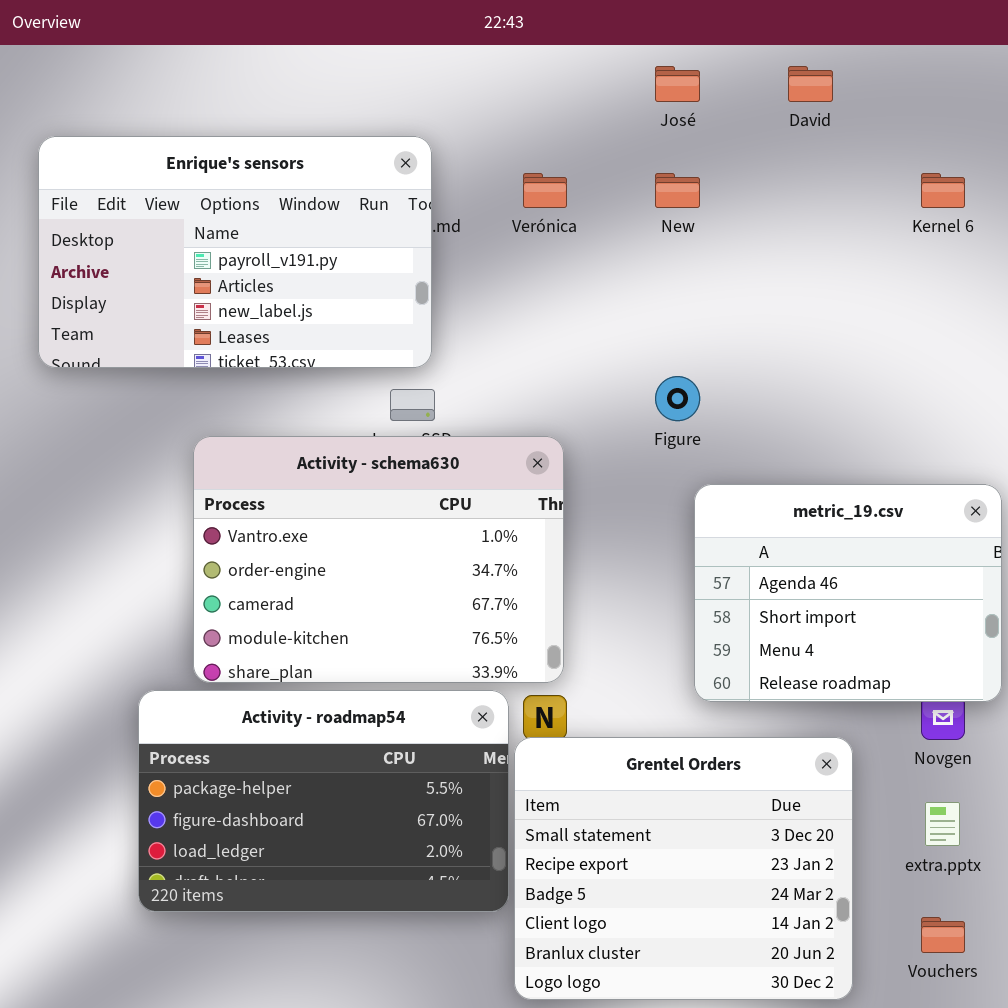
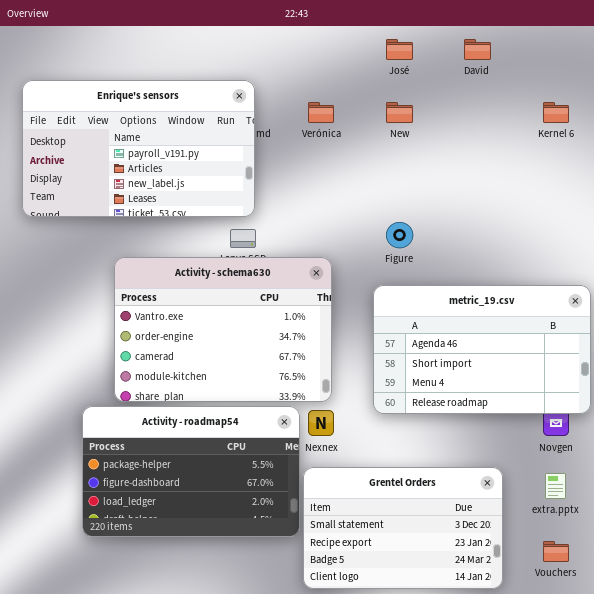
metric_19.csv: [694,484,1002,702] -> [373,285,591,414], resized
Grentel Orders: [514,737,853,1000] -> [303,467,503,589], resized

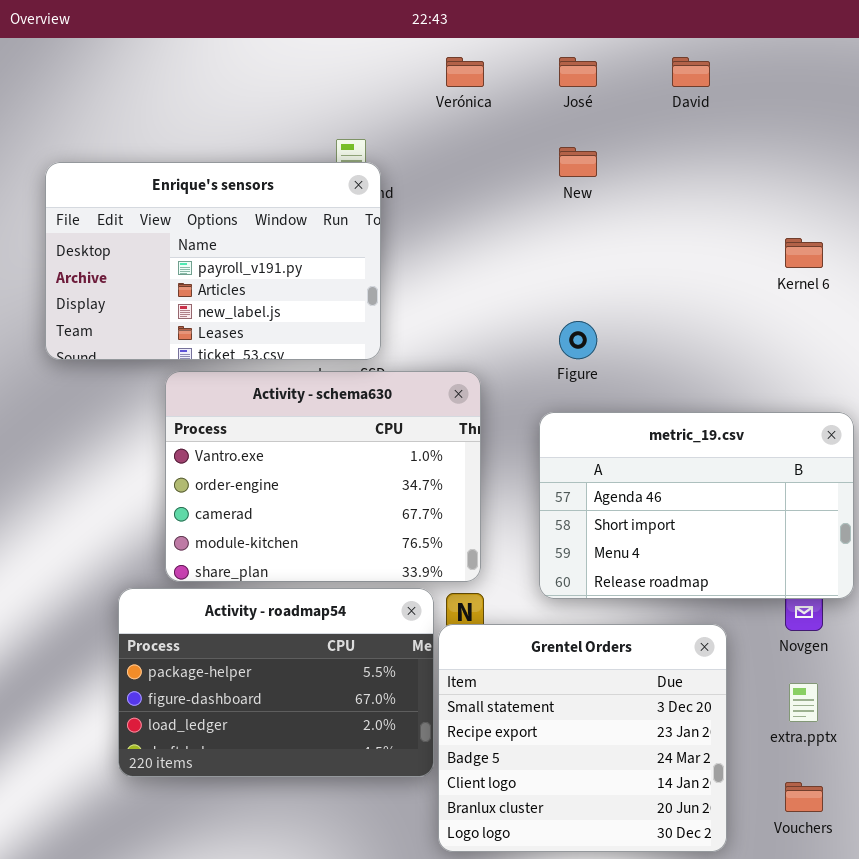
Enrique's sensors: [22,80,255,217] -> [45,162,381,360], moved
Verónica: [308,102,334,123] -> [446,57,484,87], moved
Kernel 6: [543,102,569,123] -> [785,238,823,268], moved
Grentel Orders: [303,467,503,589] -> [438,624,727,852], resized

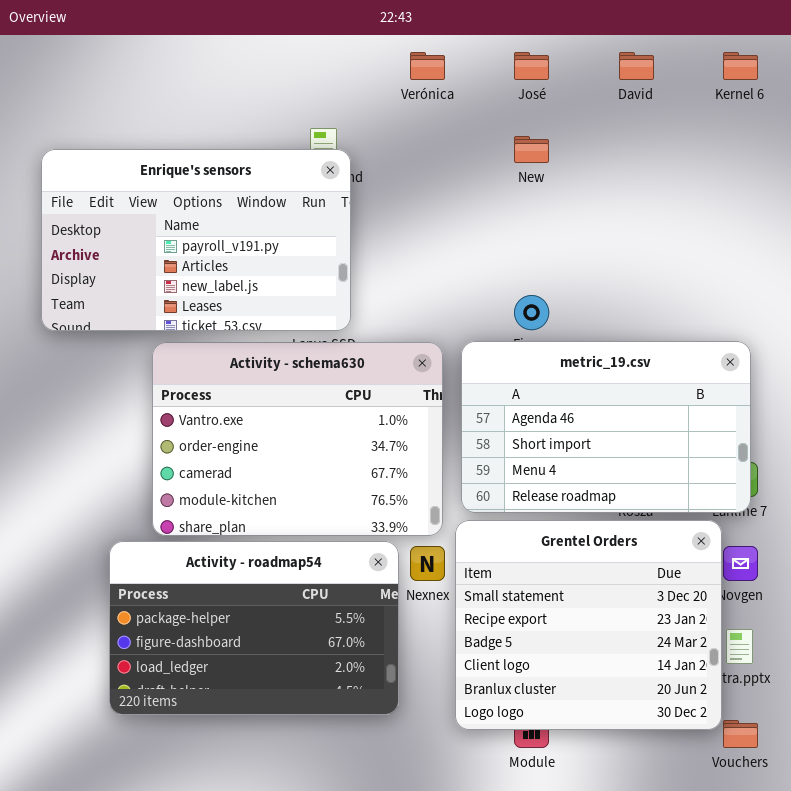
Kernel 6: [785,238,823,268] -> [723,52,758,80], moved
metric_19.csv: [539,412,854,599] -> [461,341,751,513], moved
Grentel Orders: [438,624,727,852] -> [455,520,722,730], moved

